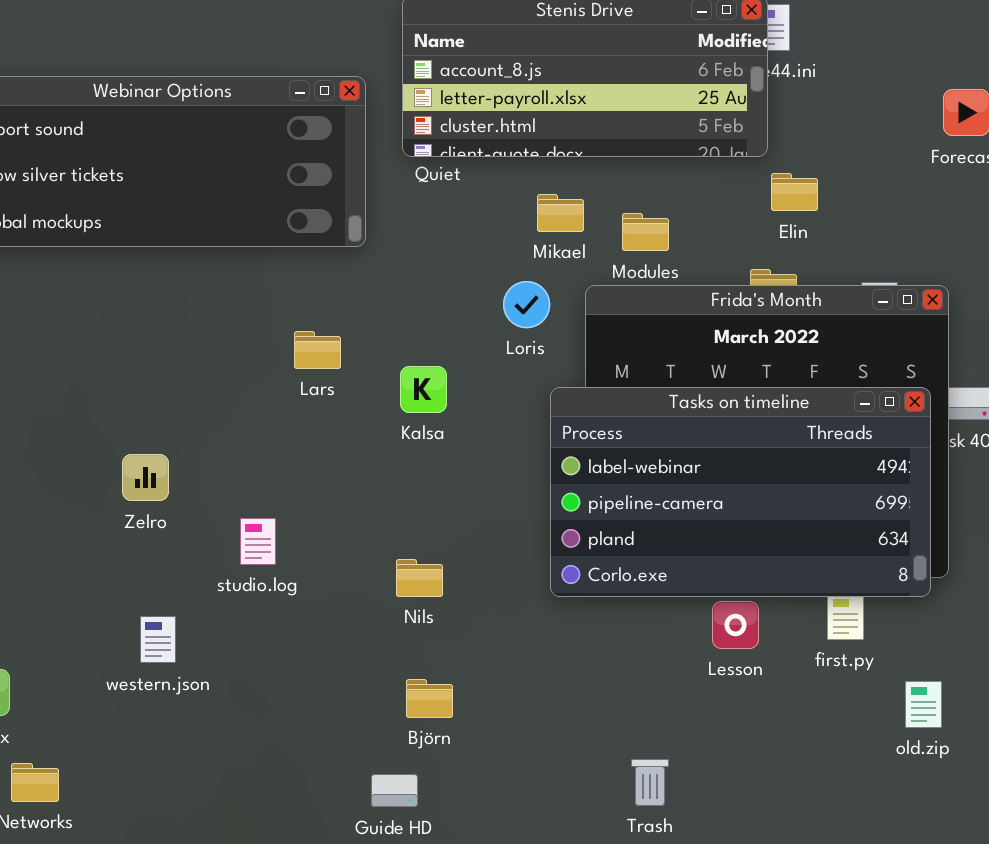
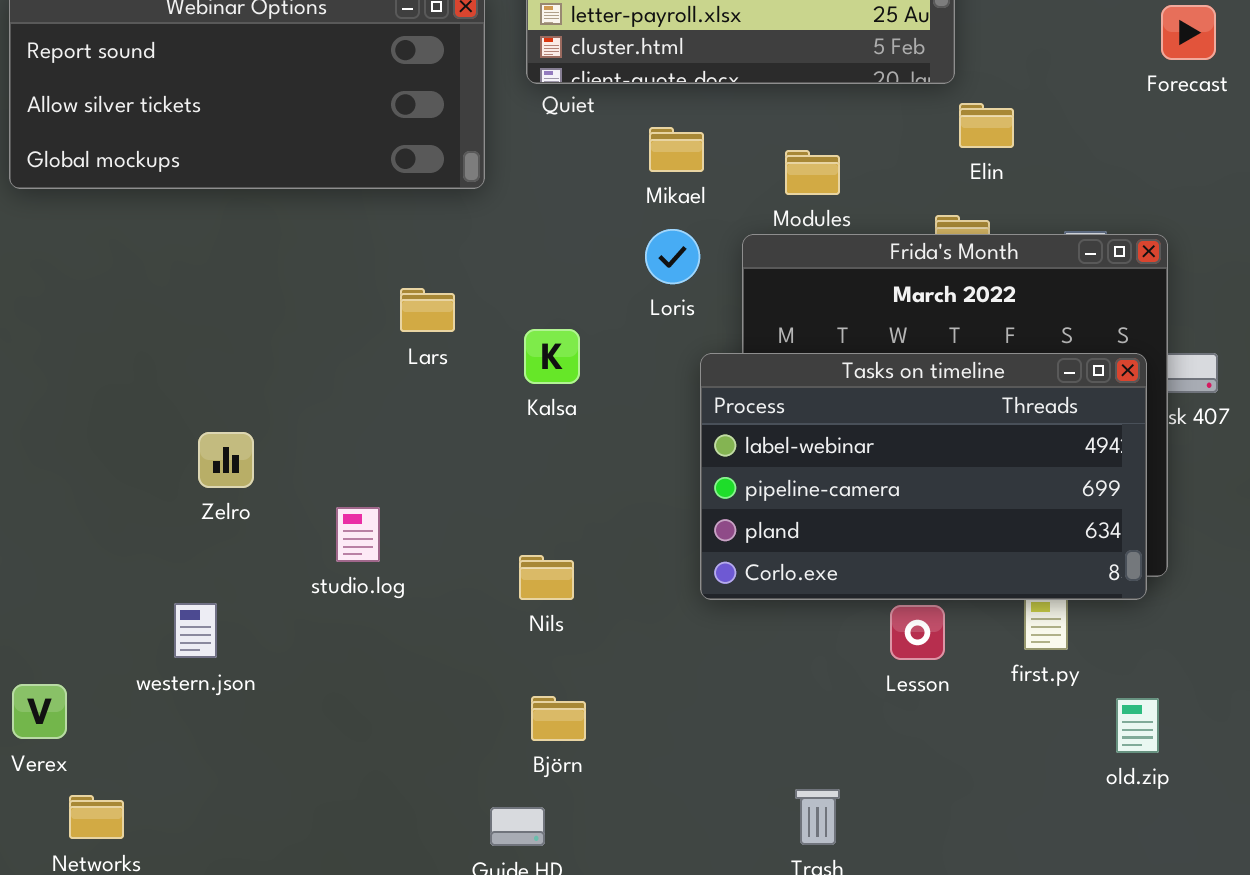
Mikael: [537,194,584,232] -> [649,127,704,172], moved
western.json: [140,616,176,663] -> [174,603,217,658], moved

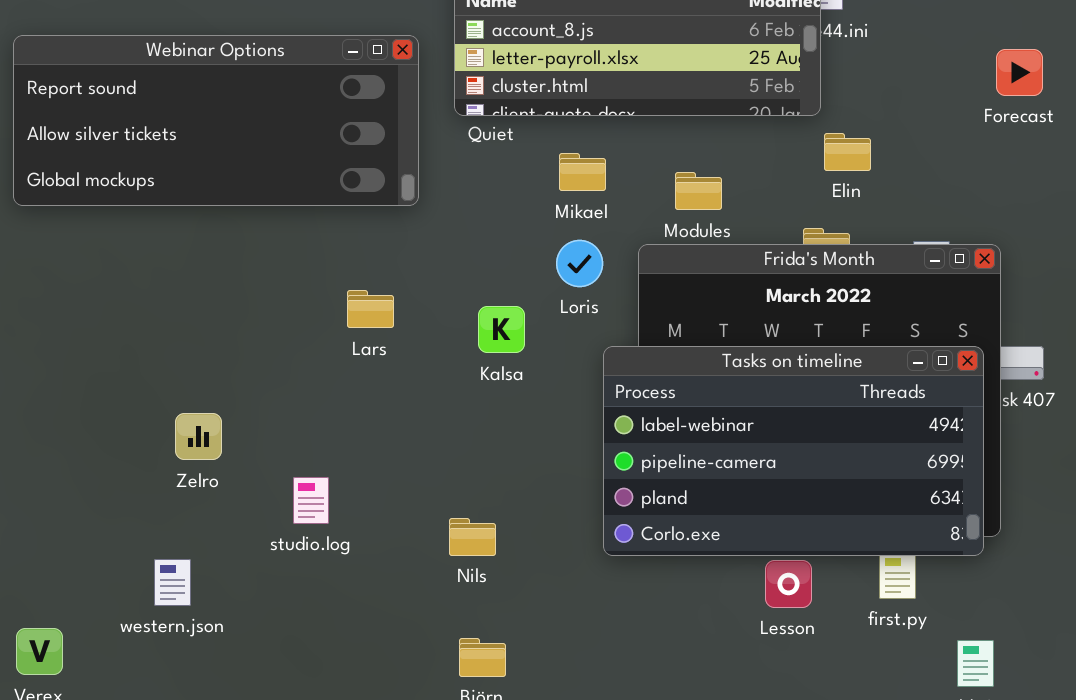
Kalsa: [524,329,580,384] -> [478,306,525,353], moved

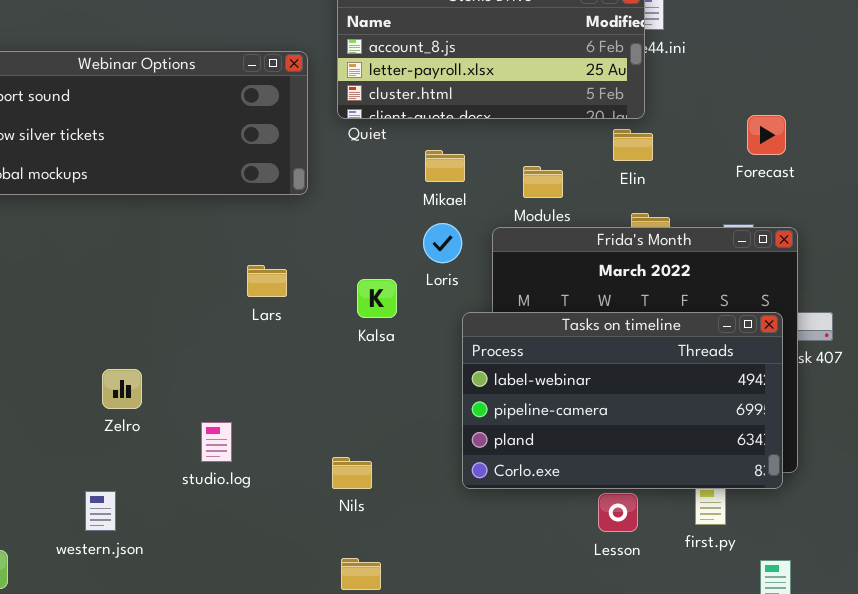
Forecast: [996,49,1043,96] -> [747,115,786,155], moved
Elin: [824,133,871,171] -> [613,129,653,161], moved

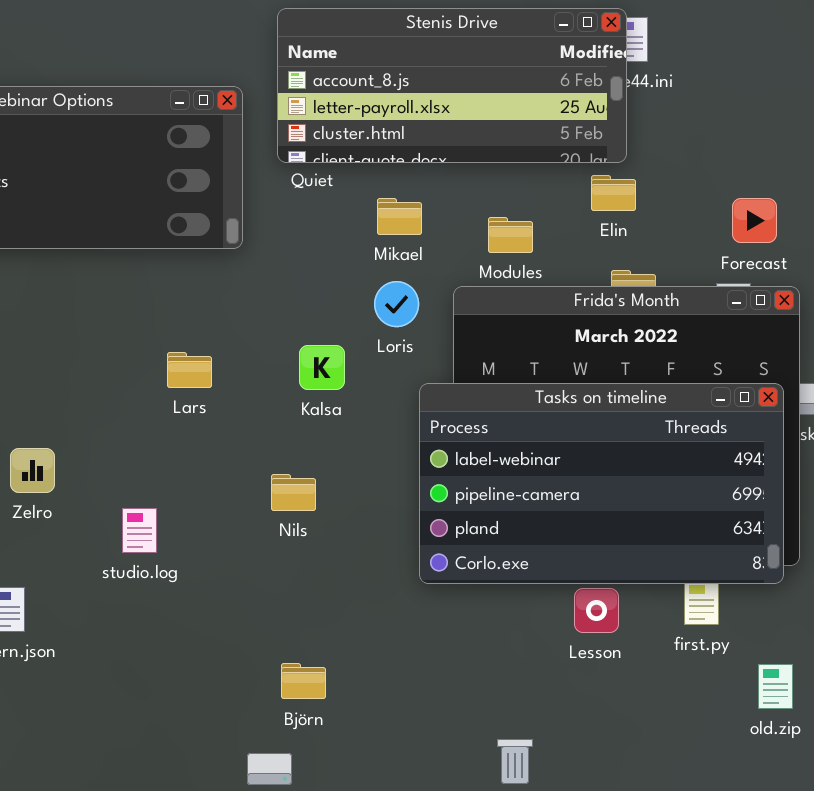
Forecast: [747,115,786,155] -> [732,198,777,243], moved
Lars: [247,265,287,297] -> [167,352,212,388], moved
Nils: [332,457,372,489] -> [271,474,316,511], moved

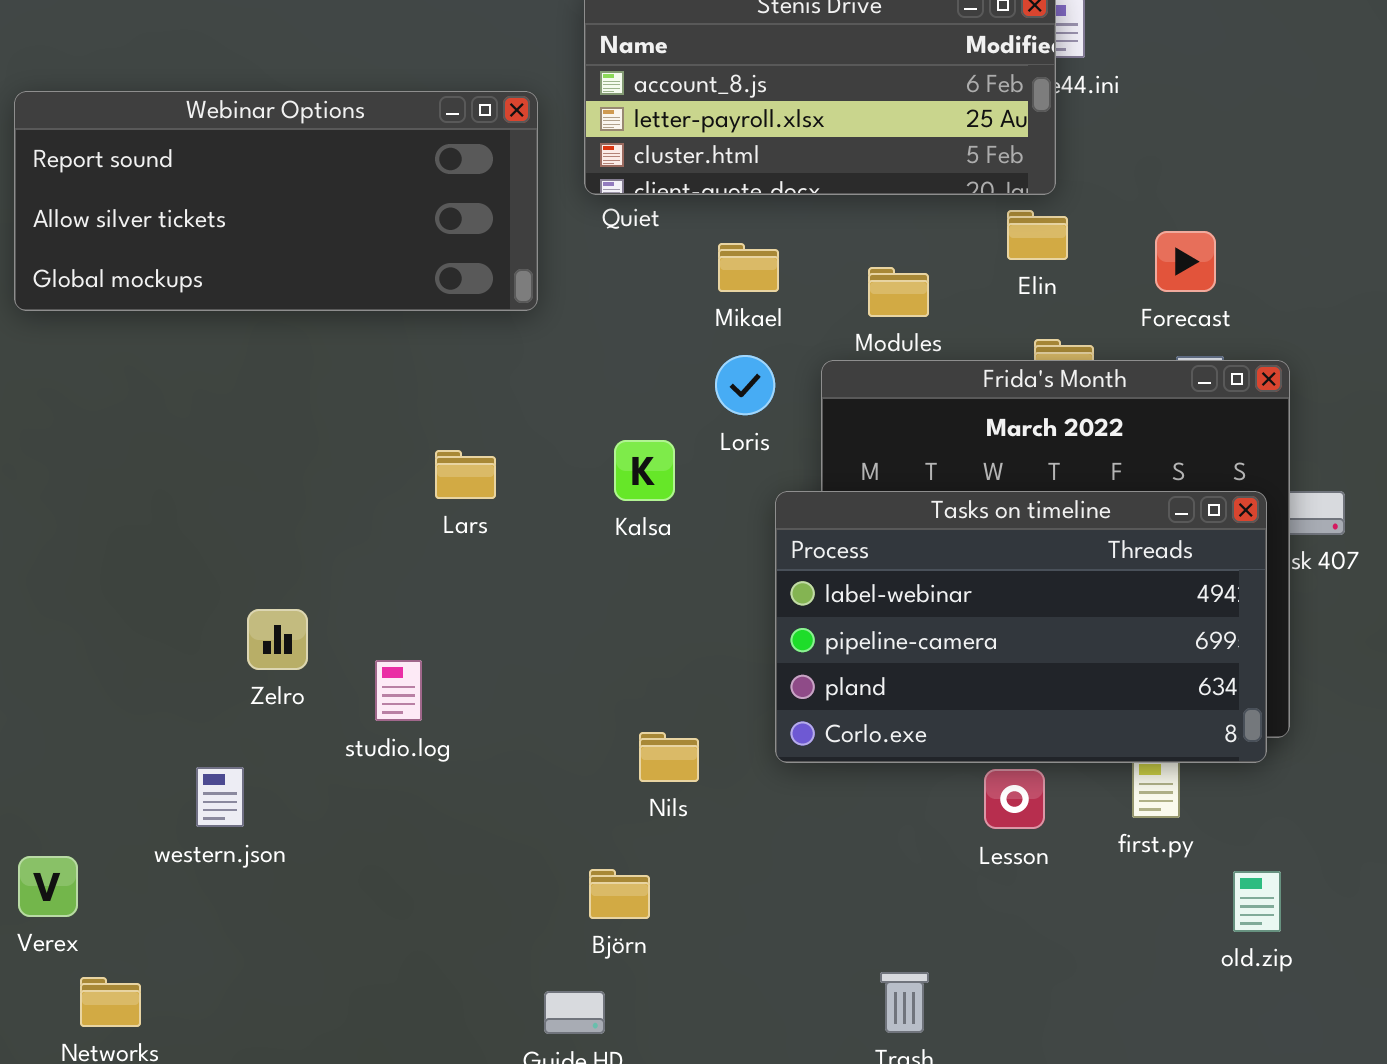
Forecast: [732,198,777,243] -> [1155,231,1216,292], moved
Zelro: [10,448,55,493] -> [247,609,308,670], moved
Nils: [271,474,316,511] -> [639,732,699,782], moved

